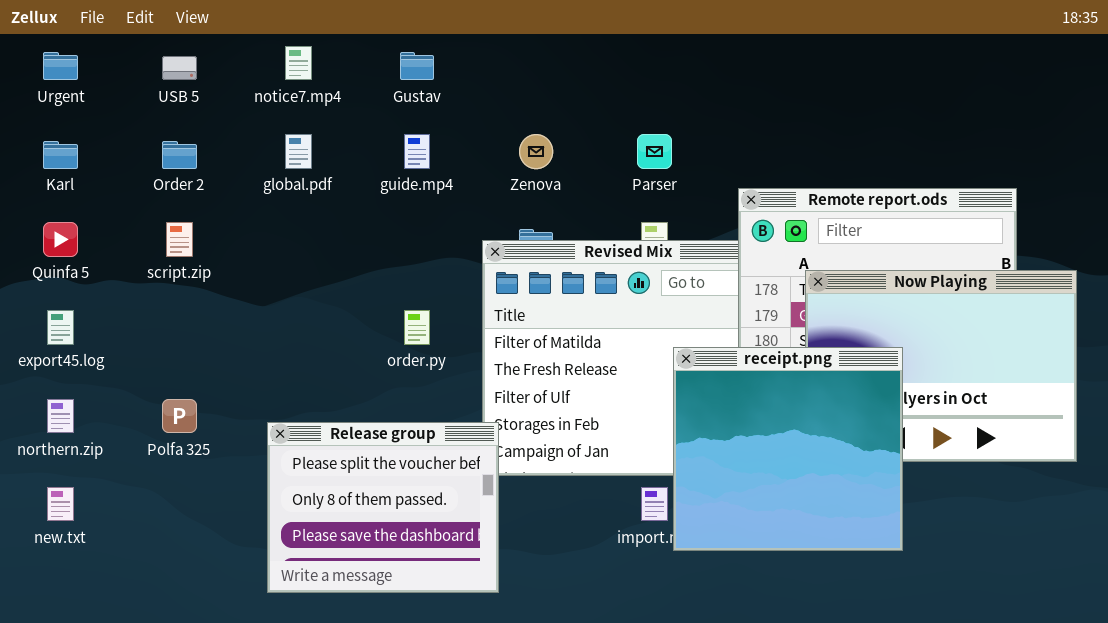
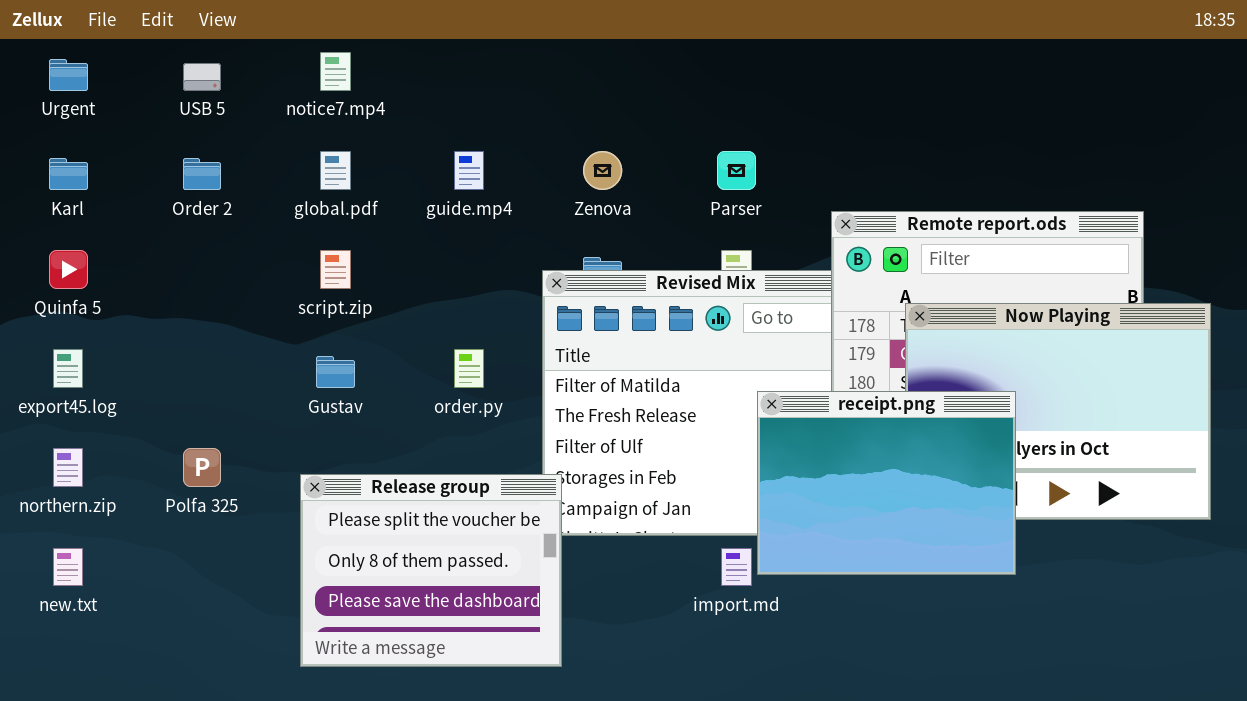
Gustav: [400,52,434,80] -> [316,356,355,388], moved
script.zip: [166,222,193,257] -> [320,250,351,289], moved
receipt.png: [673,347,903,551] -> [757,391,1016,575], resized

